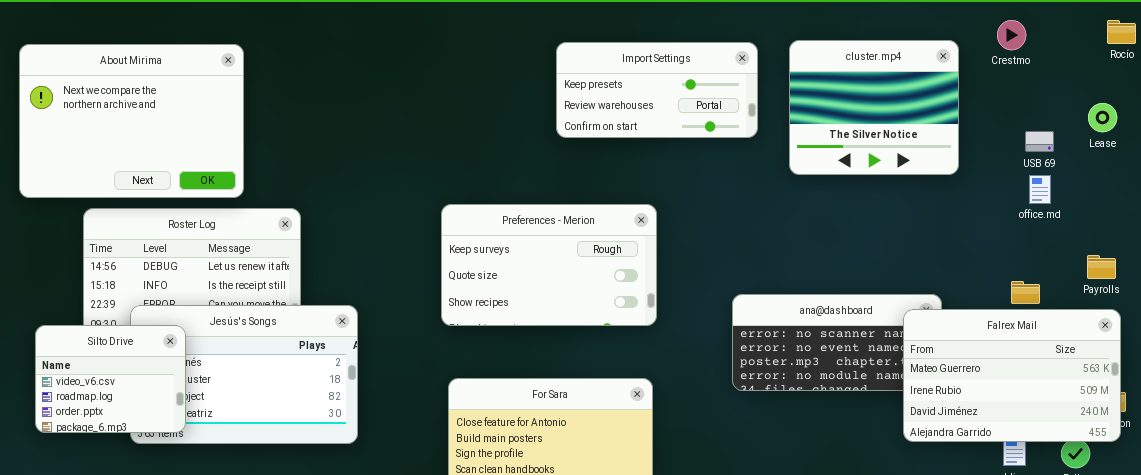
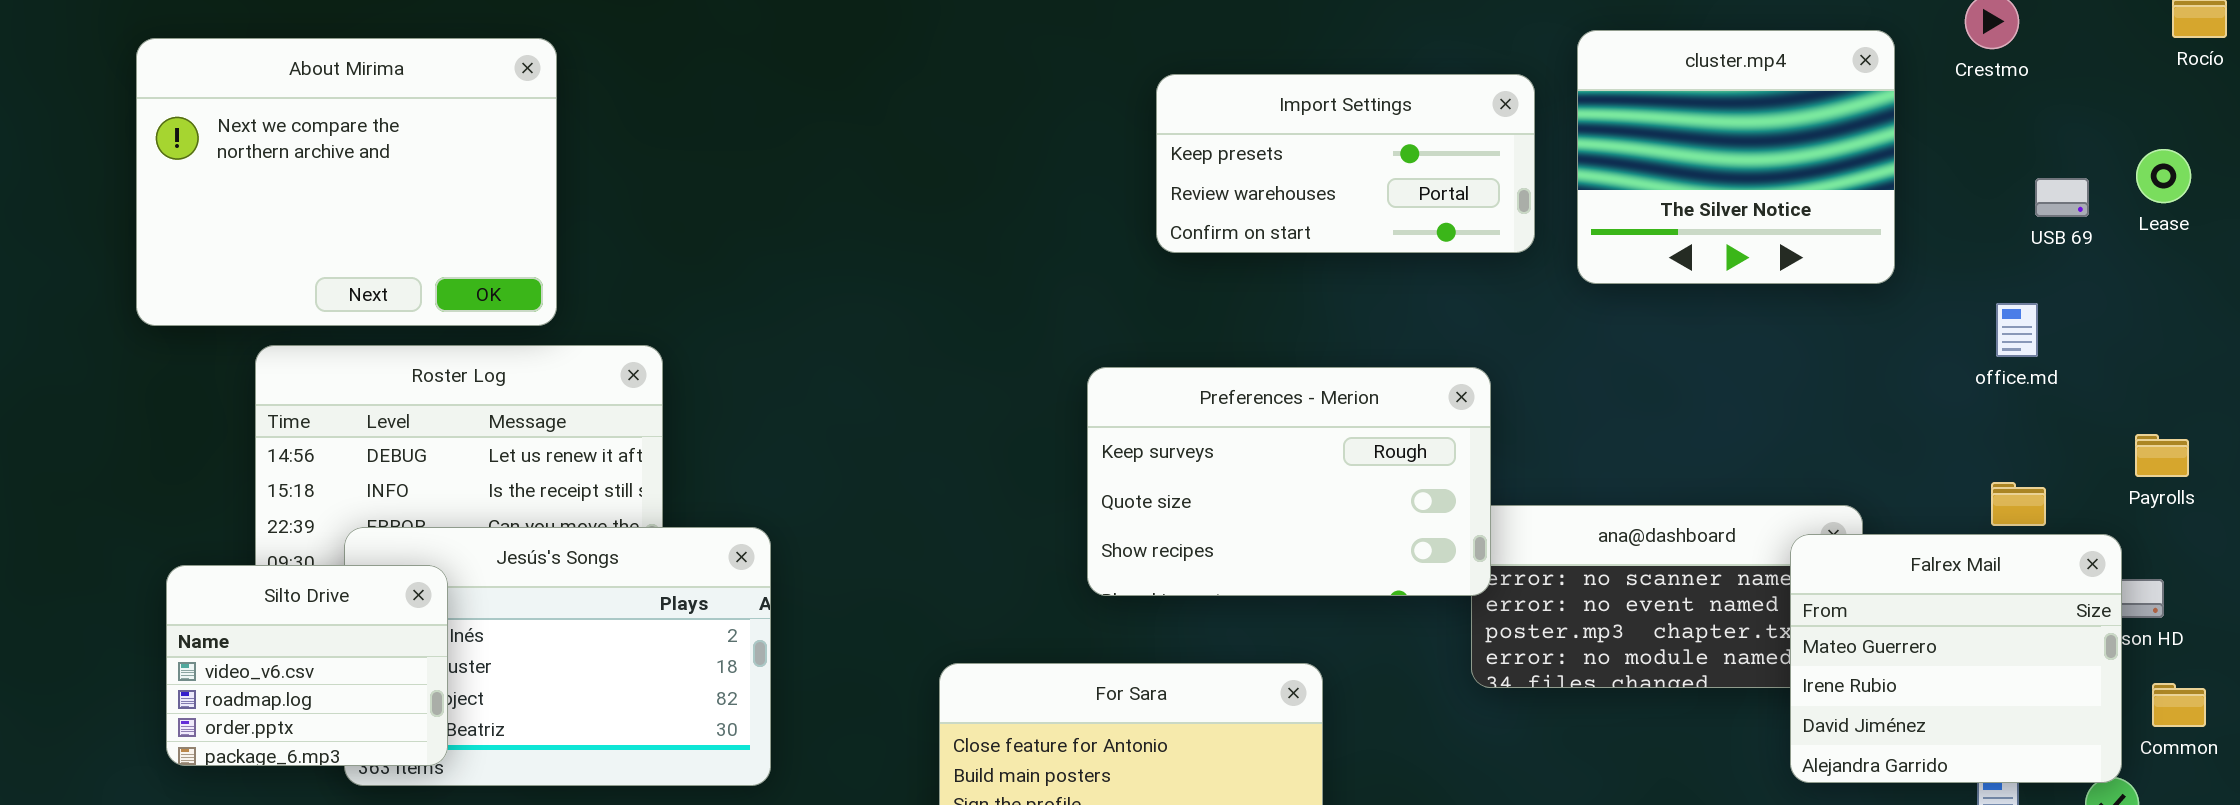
Import Settings: [556,42,758,138] -> [1156,74,1535,253], moved
USB 69: [1025,131,1054,152] -> [2035,178,2089,217], moved
office.md: [1029,175,1051,204] -> [1996,303,2038,357], moved
Preferences - Merion: [441,204,657,326] -> [1087,367,1491,596], moved
Falrex Mail: [903,309,1121,442] -> [1790,534,2122,783], resized

